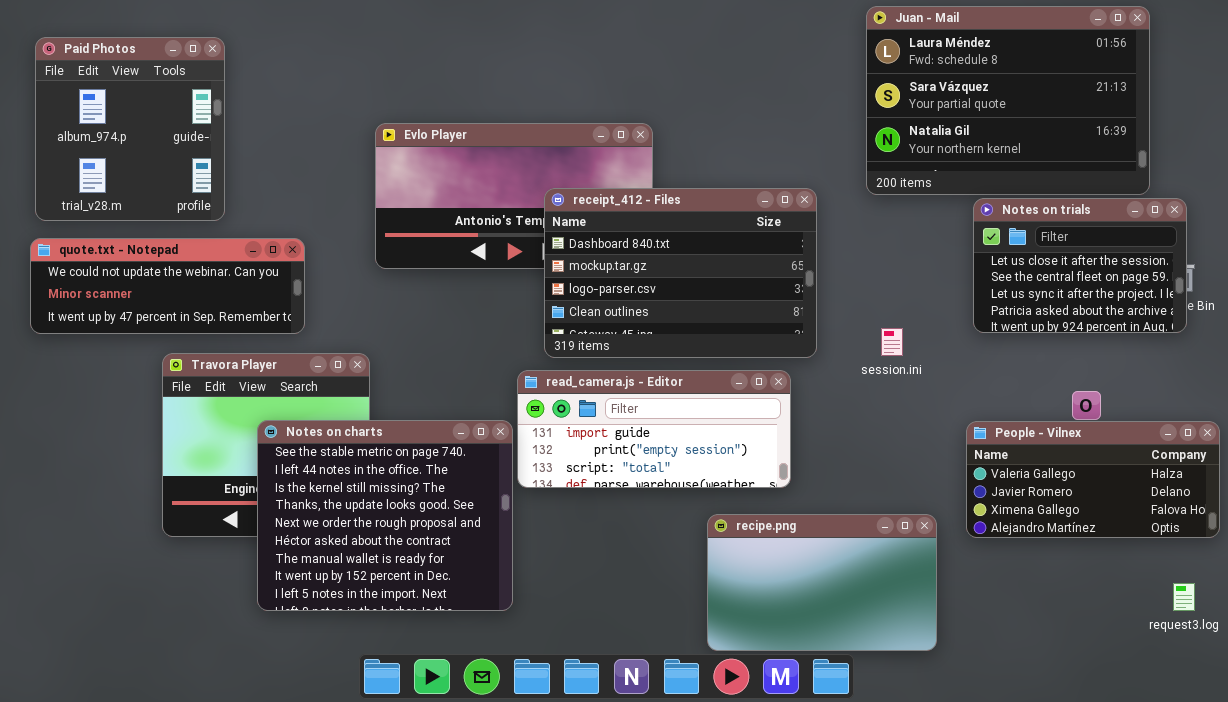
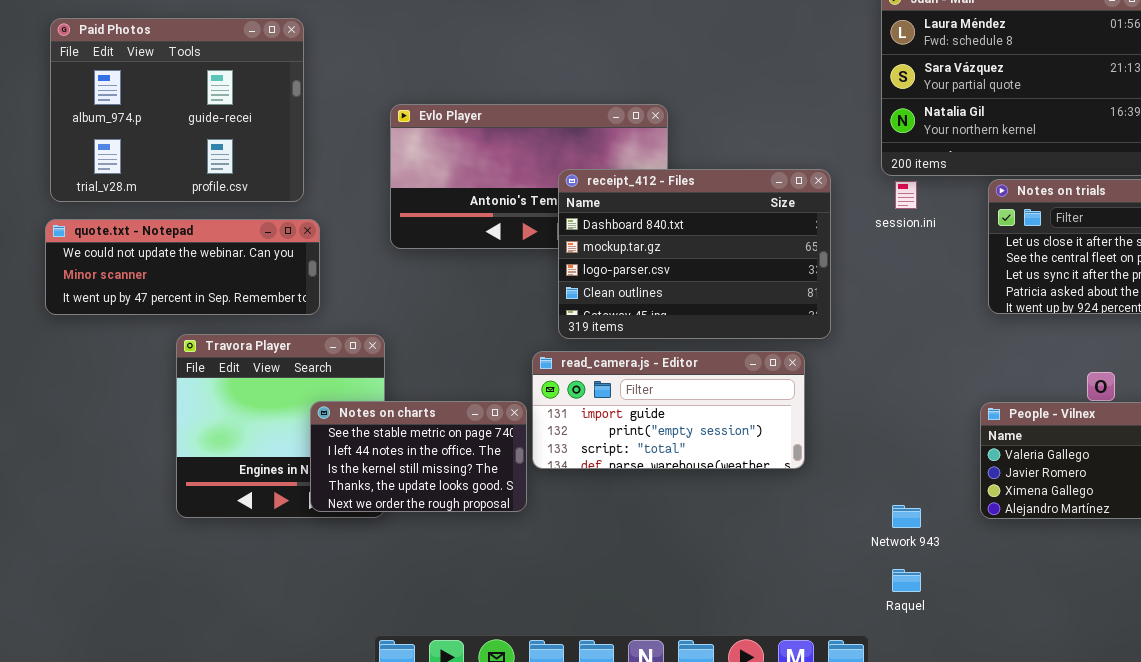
Paid Photos: [35,37,225,221] -> [50,18,304,202], resized
session.ini: [881,328,903,356] -> [895,181,917,209], moved
Notes on charts: [257,420,513,611] -> [310,401,527,512], resized
recipe.png: [707,514,937,651] -> none, closed

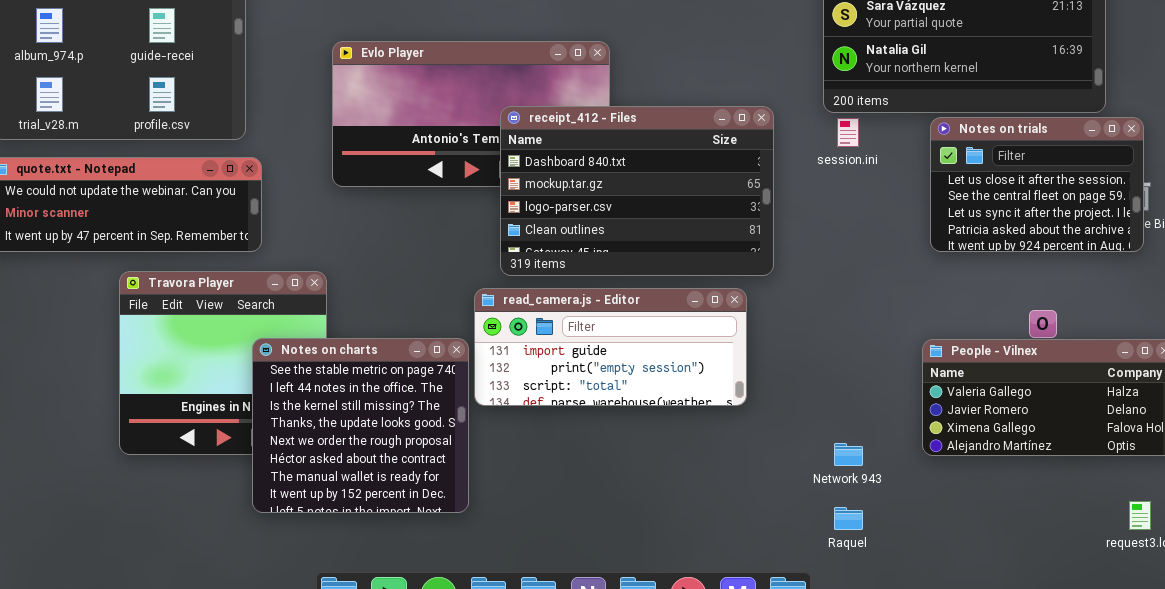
Notes on charts: [310,401,527,512] -> [252,338,469,513], resized

